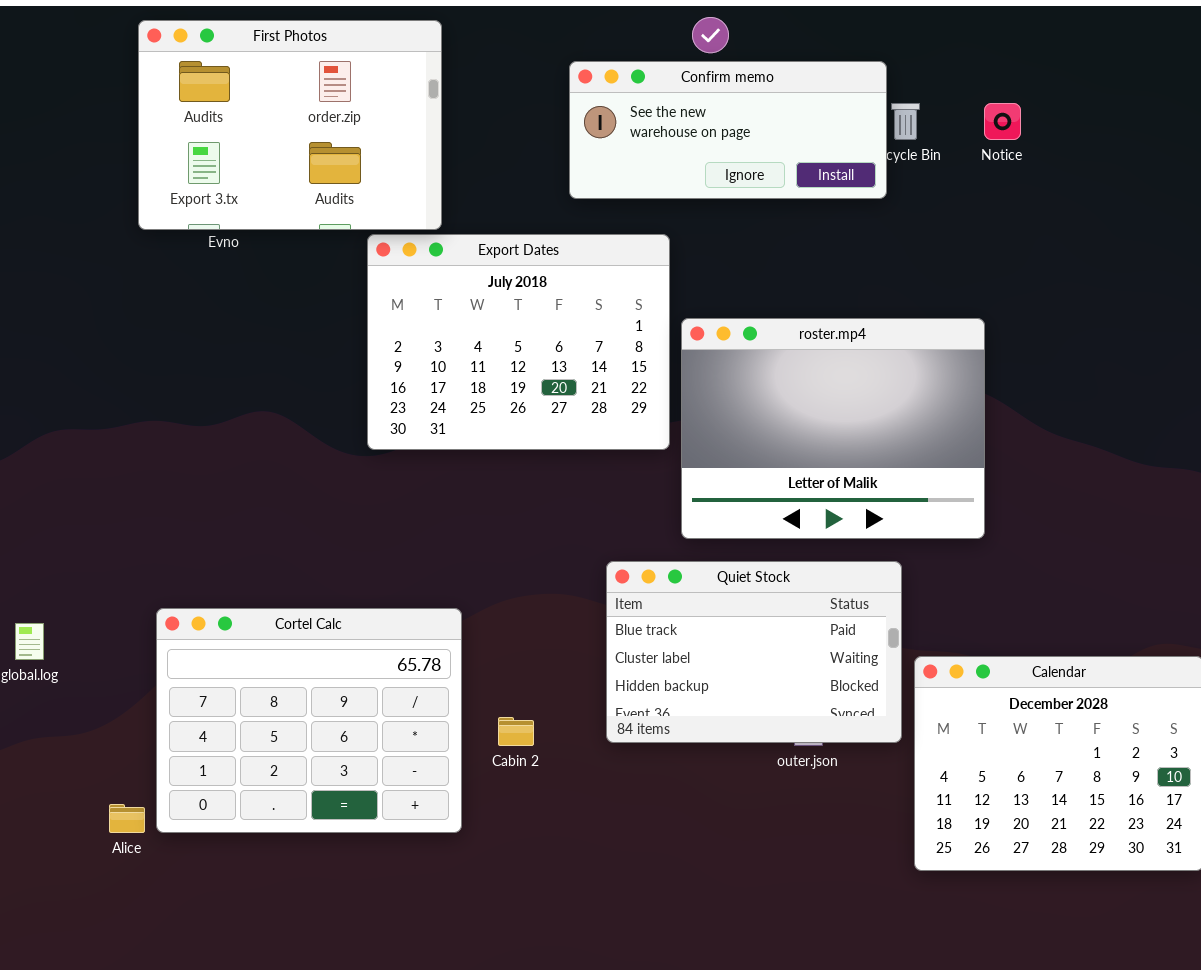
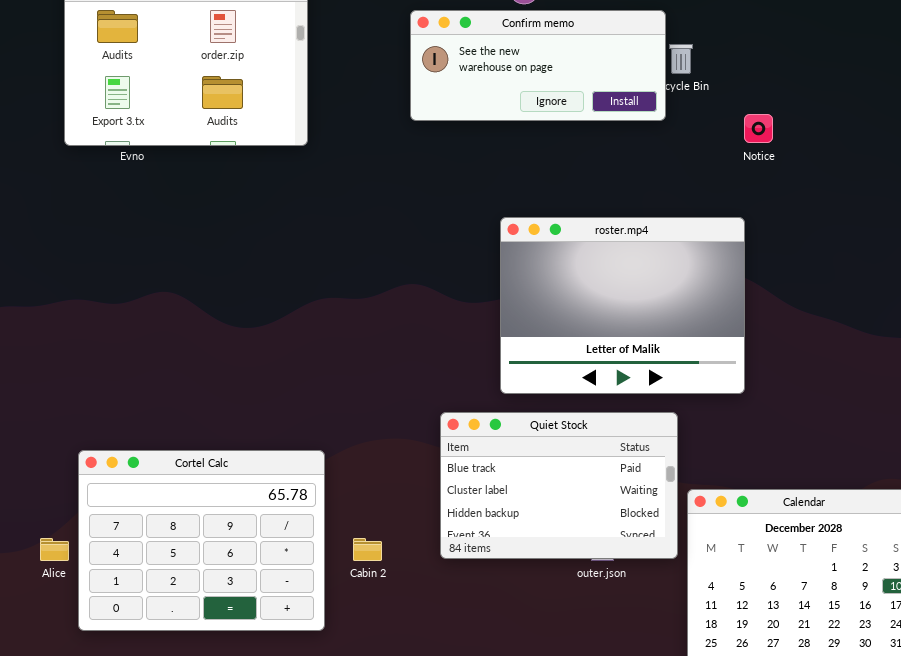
Notice: [984,103,1021,140] -> [744,114,773,143], moved
Export Dates: [367,234,670,450] -> none, closed
Alice: [109,804,145,833] -> [40,538,69,561], moved

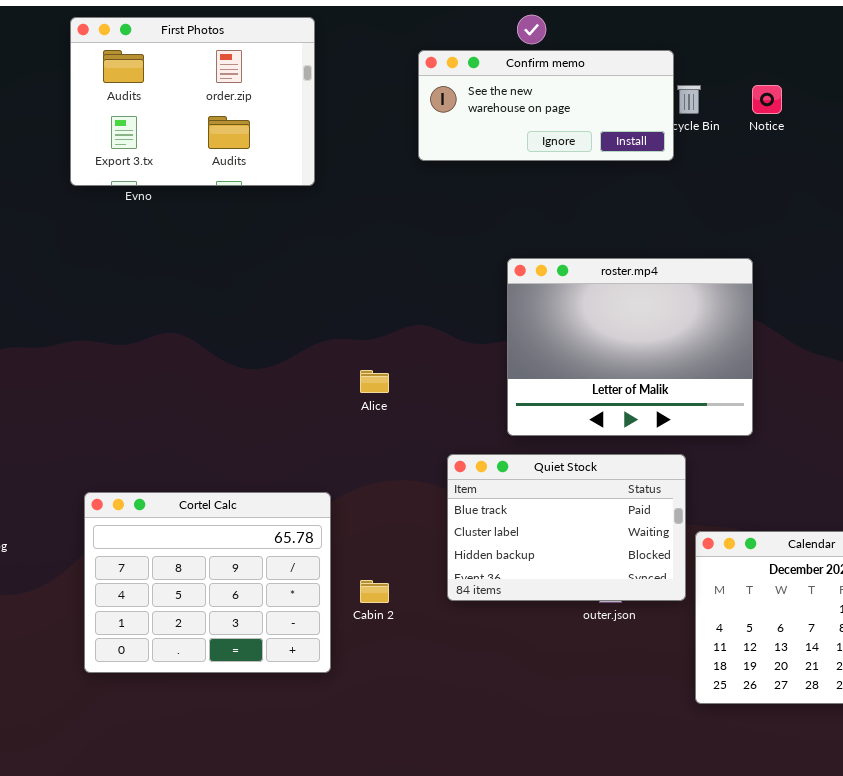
Notice: [744,114,773,143] -> [752,85,782,114], moved
Alice: [40,538,69,561] -> [360,370,389,393], moved

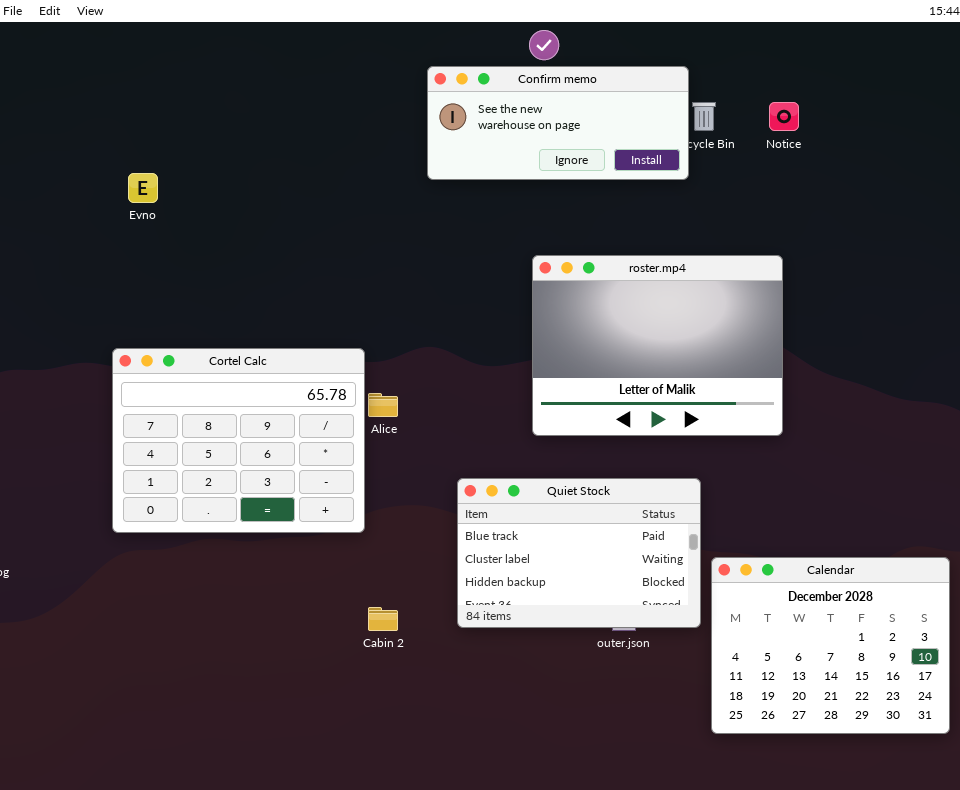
First Photos: [70,17,315,186] -> none, closed
roster.mp4: [507,258,753,436] -> [532,255,783,436], moved
Cortel Calc: [84,492,331,673] -> [112,348,365,533], moved

